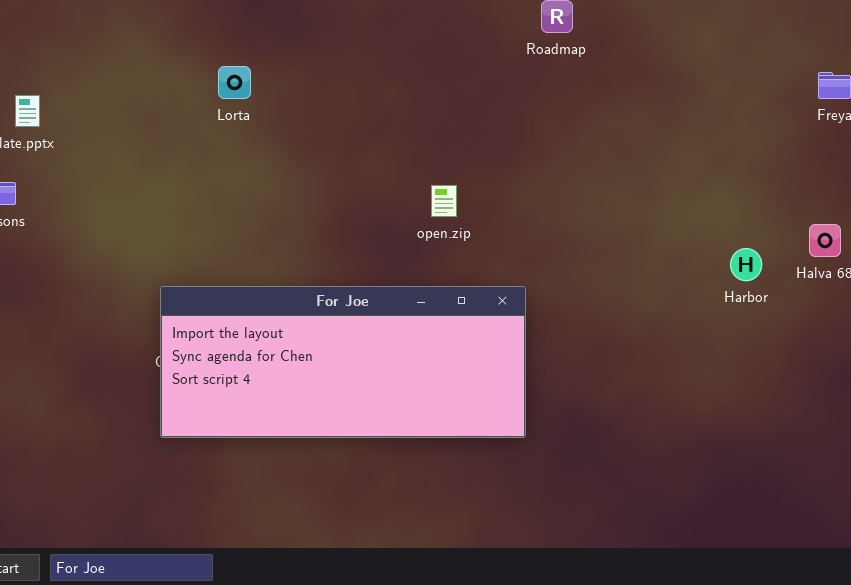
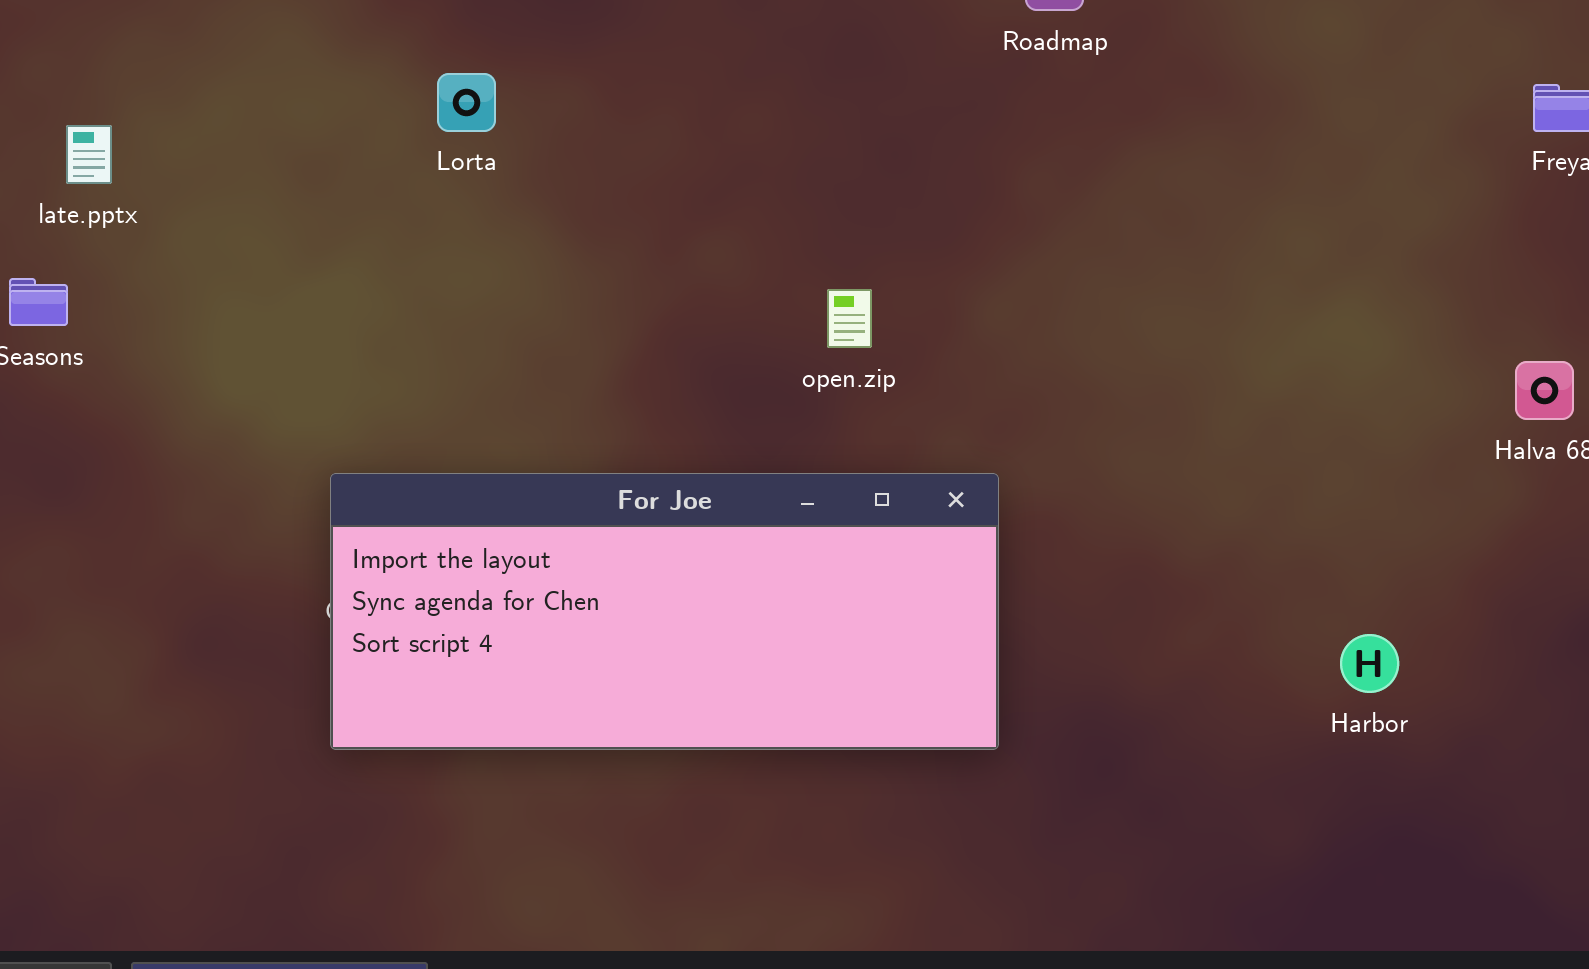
Harbor: [730,248,762,281] -> [1340,634,1399,693], moved

